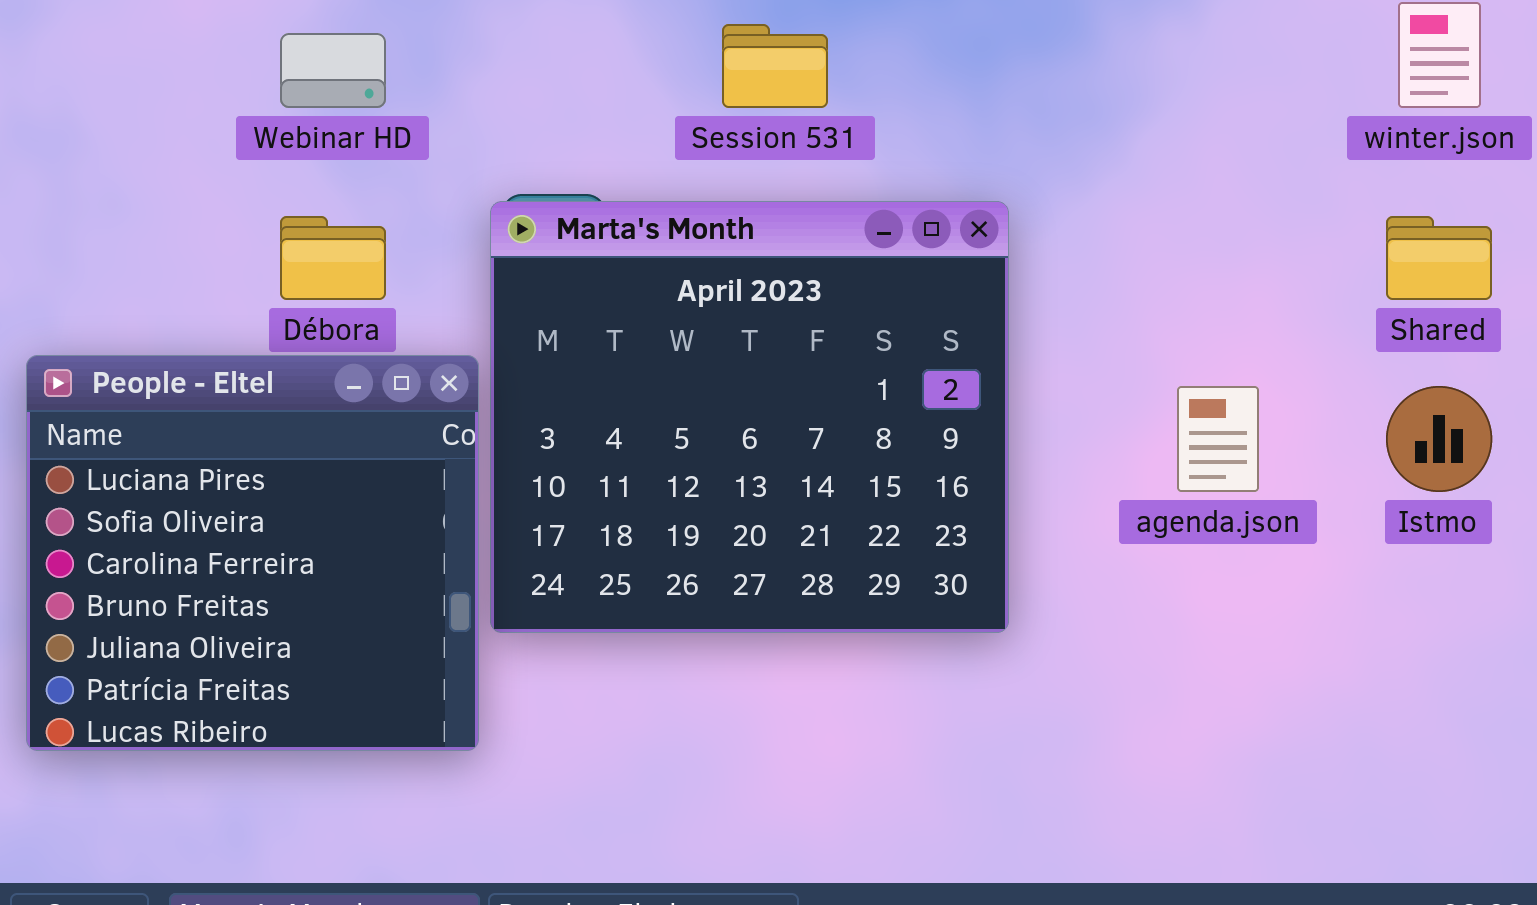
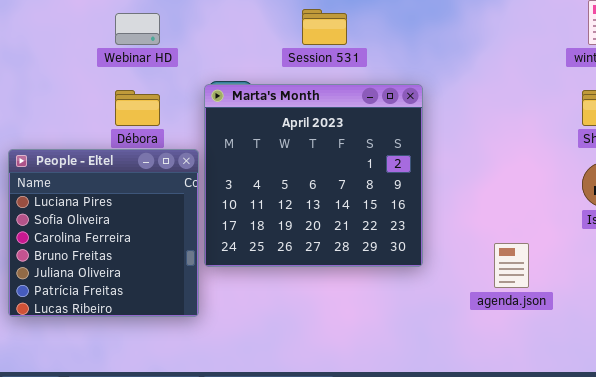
agenda.json: [1177,386,1259,492] -> [494,243,529,288], moved

